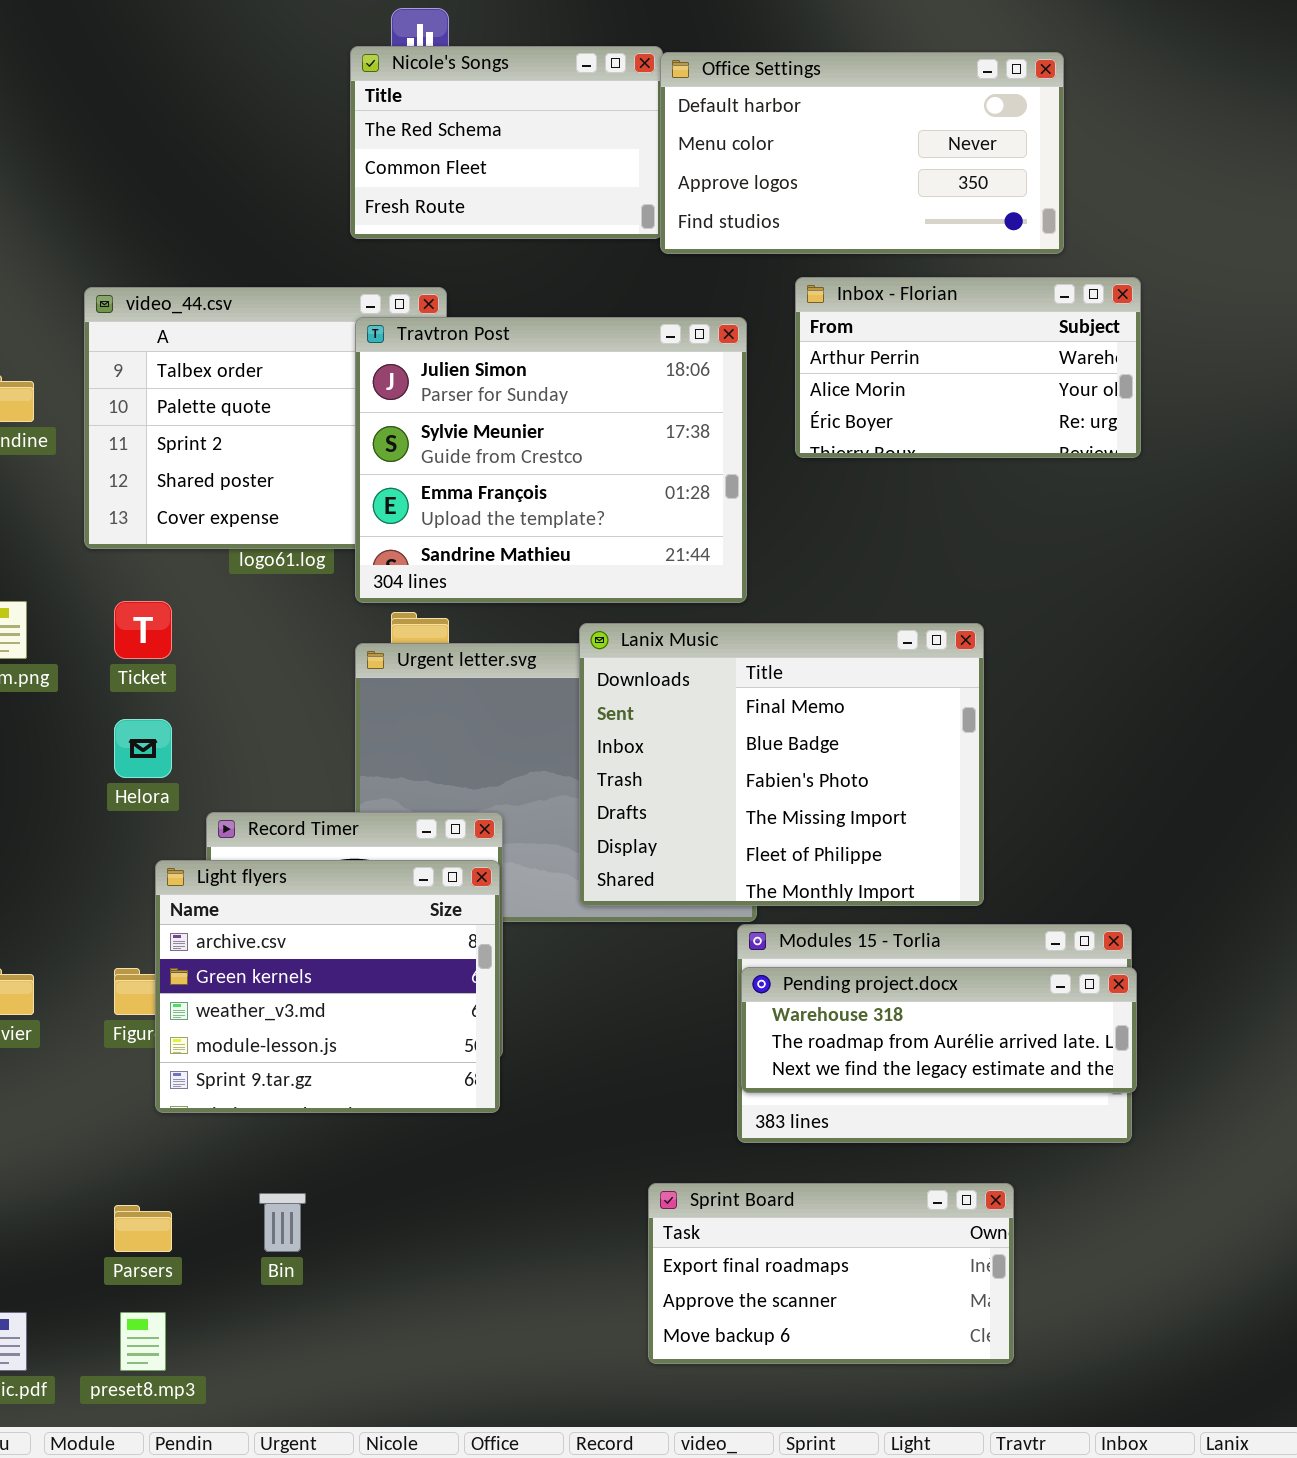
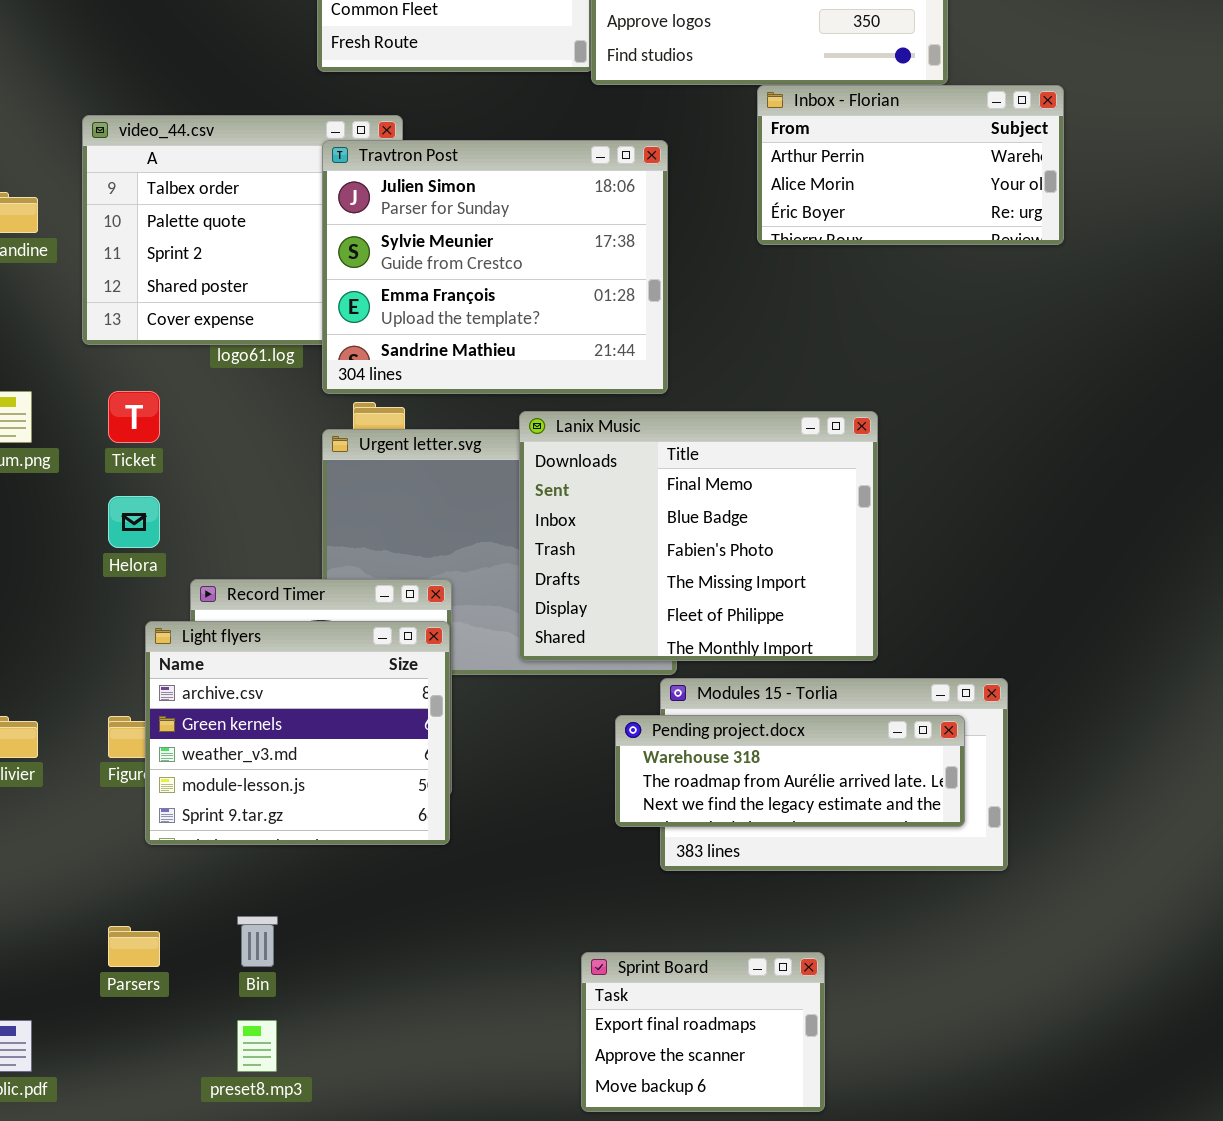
Inbox - Florian: [795,277,1141,458] -> [757,85,1064,245], moved
Pending project.docx: [741,967,1137,1093] -> [615,715,965,827], moved
Sprint Board: [648,1183,1014,1364] -> [581,952,825,1112], moved, resized
preset8.mp3: [120,1312,166,1371] -> [237,1020,277,1072], moved

